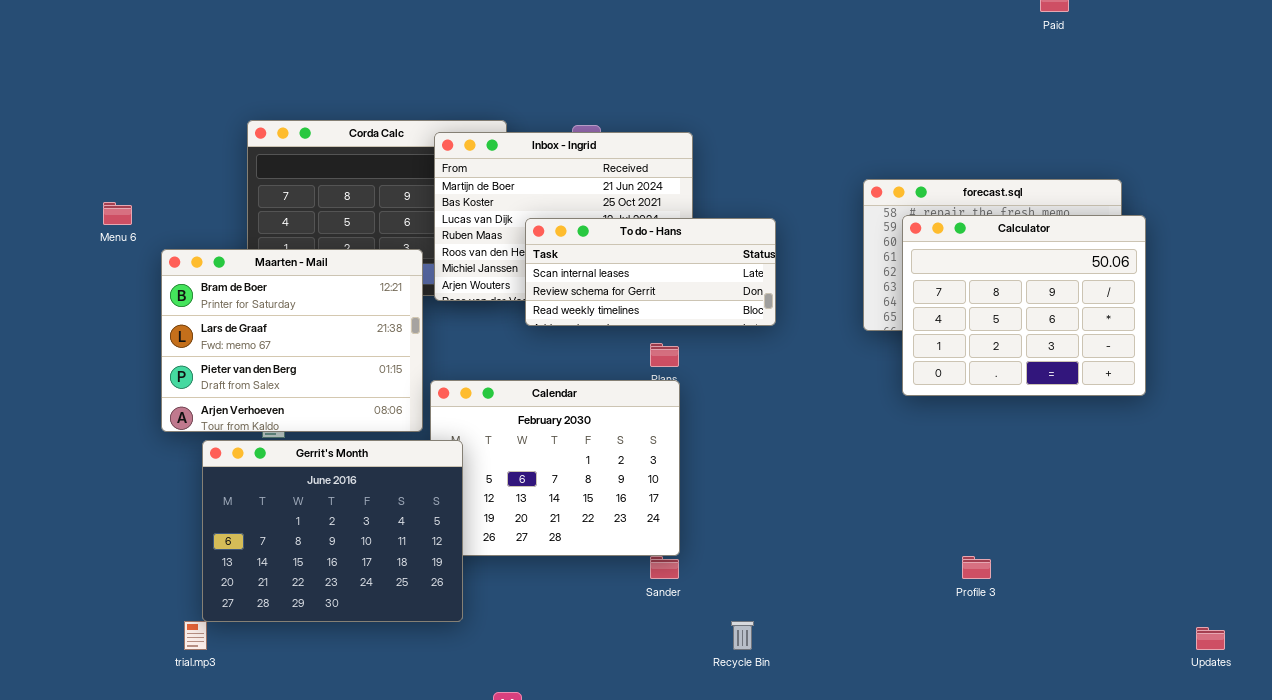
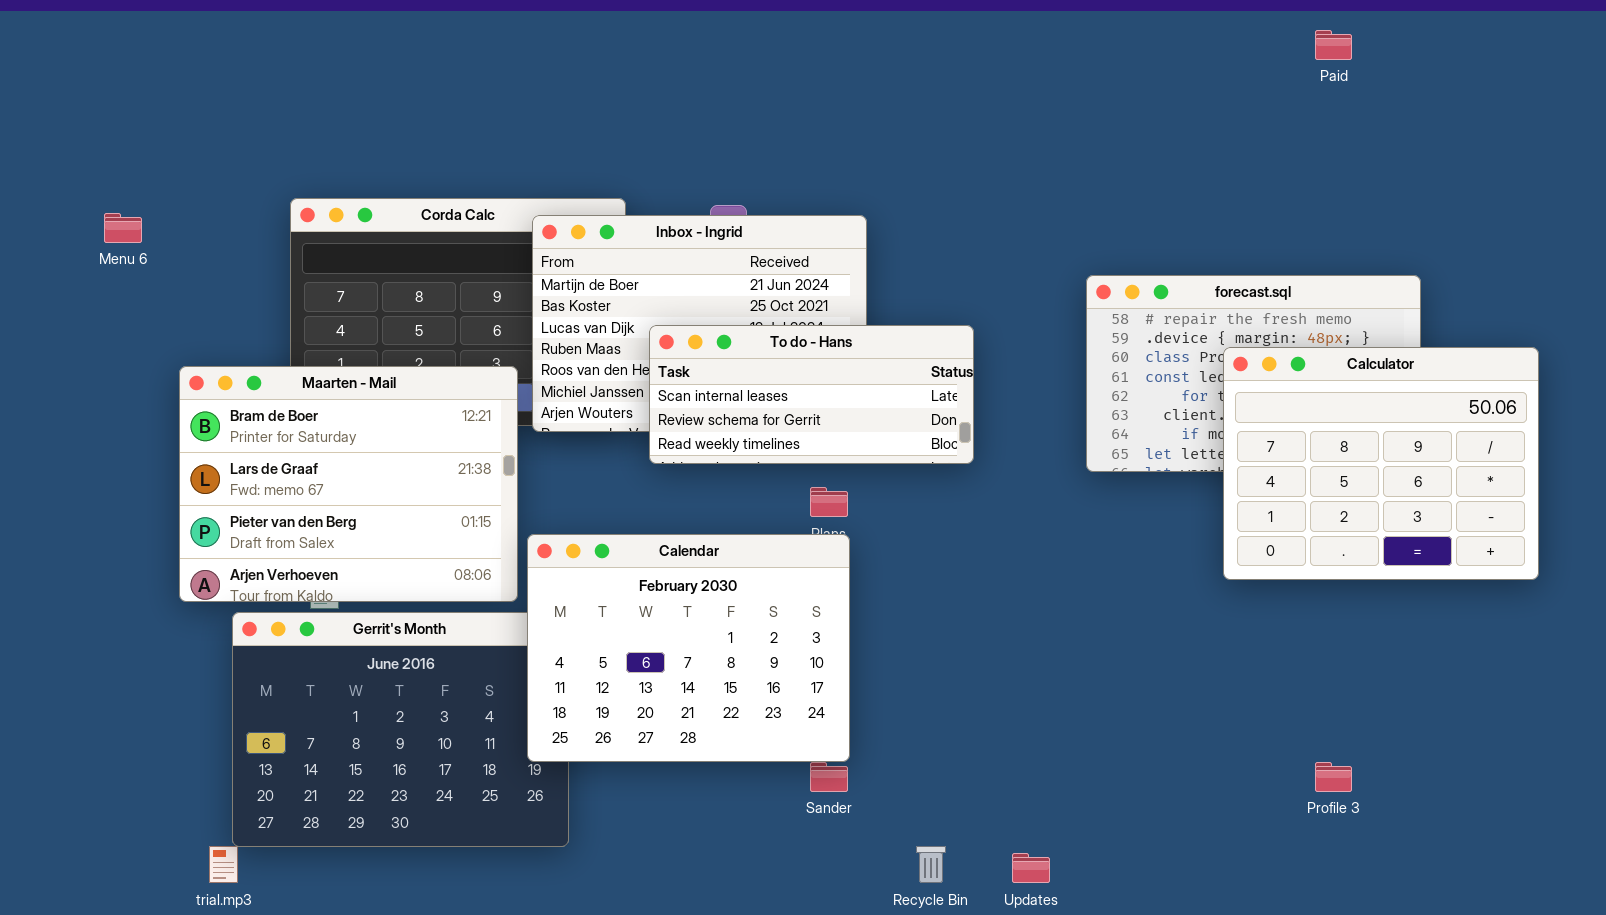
Menu 6: [103,202,132,225] -> [104,213,142,243], moved
Calculator: [902,215,1146,396] -> [1223,347,1539,580], moved
Calendar: [430,380,680,556] -> [527,534,850,762], raised
Profile 3: [962,556,991,579] -> [1315,762,1352,792], moved
Updates: [1196,627,1225,650] -> [1012,853,1050,883], moved

